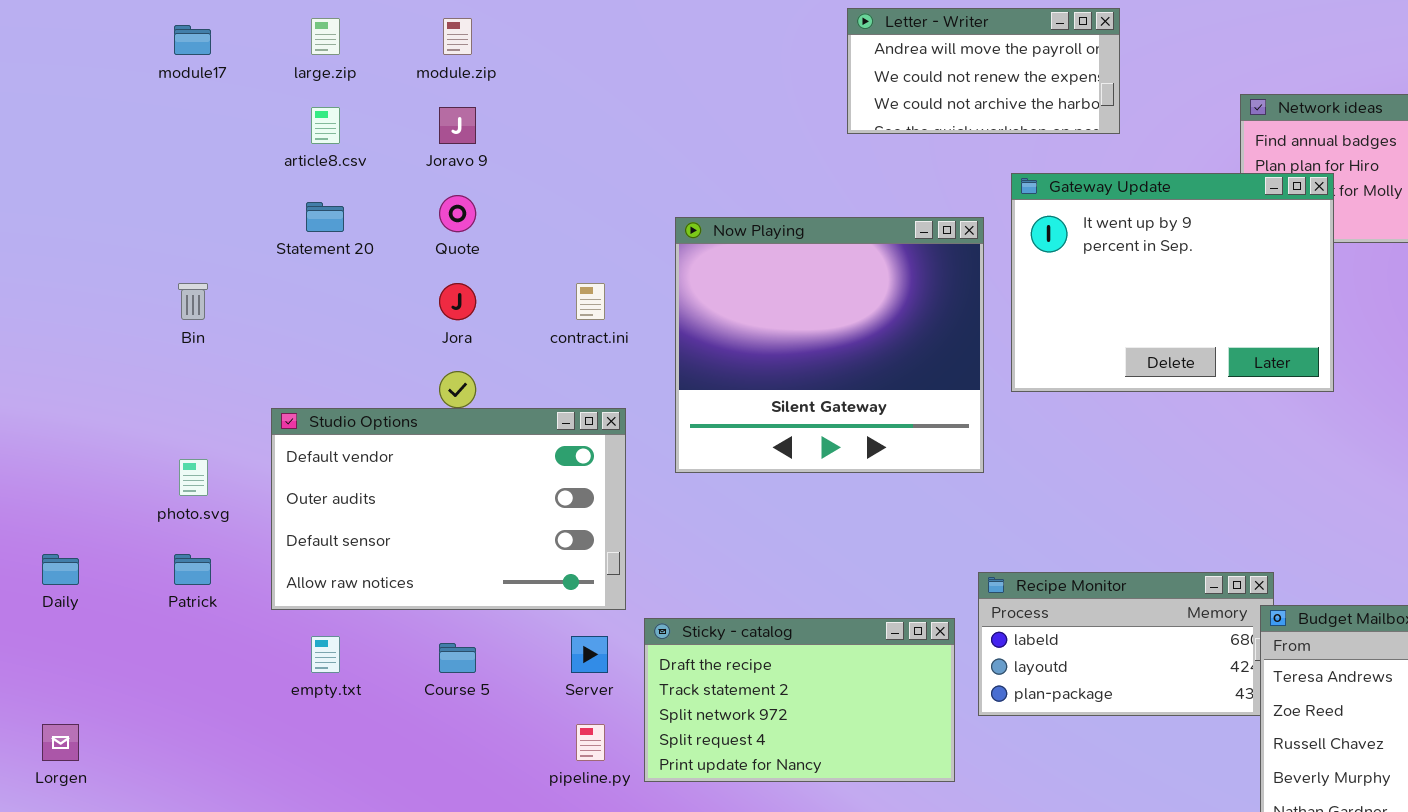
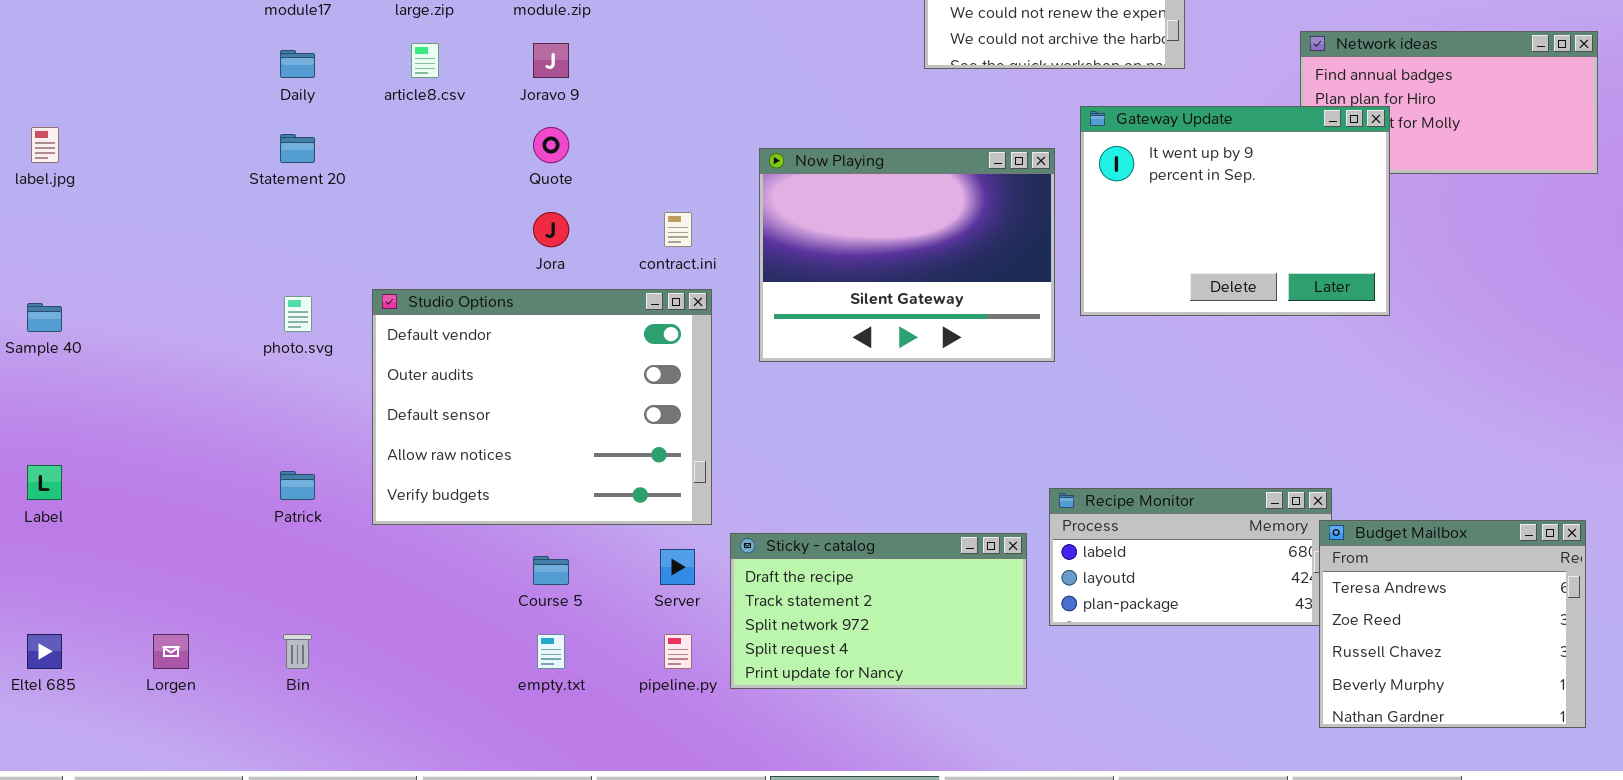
Statement 20: [306,202,344,232] -> [280,134,315,163], moved
Now Playing: [675,217,984,473] -> [759,148,1055,362], resized
Bin: [178,283,208,320] -> [283,634,312,669], moved
Studio Options: [271,408,626,610] -> [372,289,712,525], resized
photo.svg: [179,459,208,496] -> [284,296,312,332], moved
Daily: [42,554,79,585] -> [280,50,315,78], moved
empty.txt: [311,636,340,673] -> [537,634,565,669], moved

